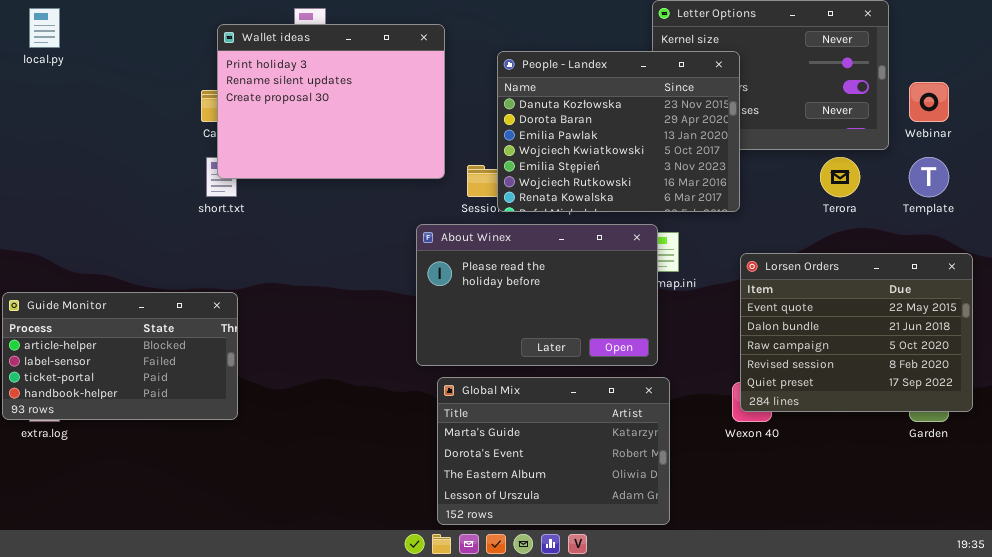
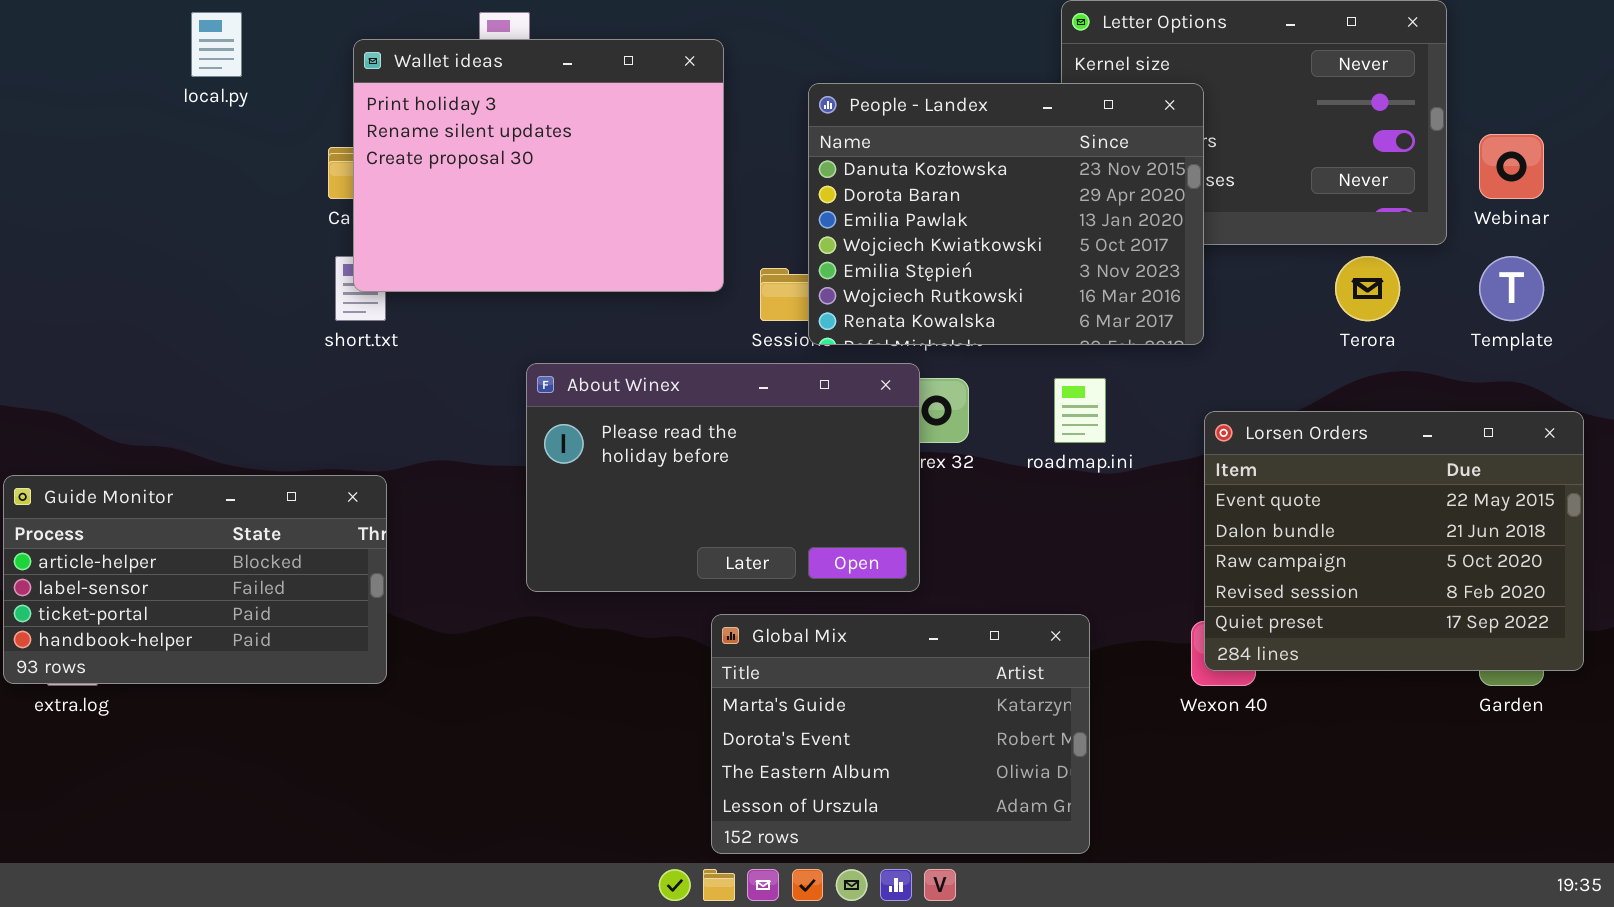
local.py: [29,8,60,48] -> [191,12,242,77], moved
About Winex: [416,224,658,366] -> [526,363,920,592], moved

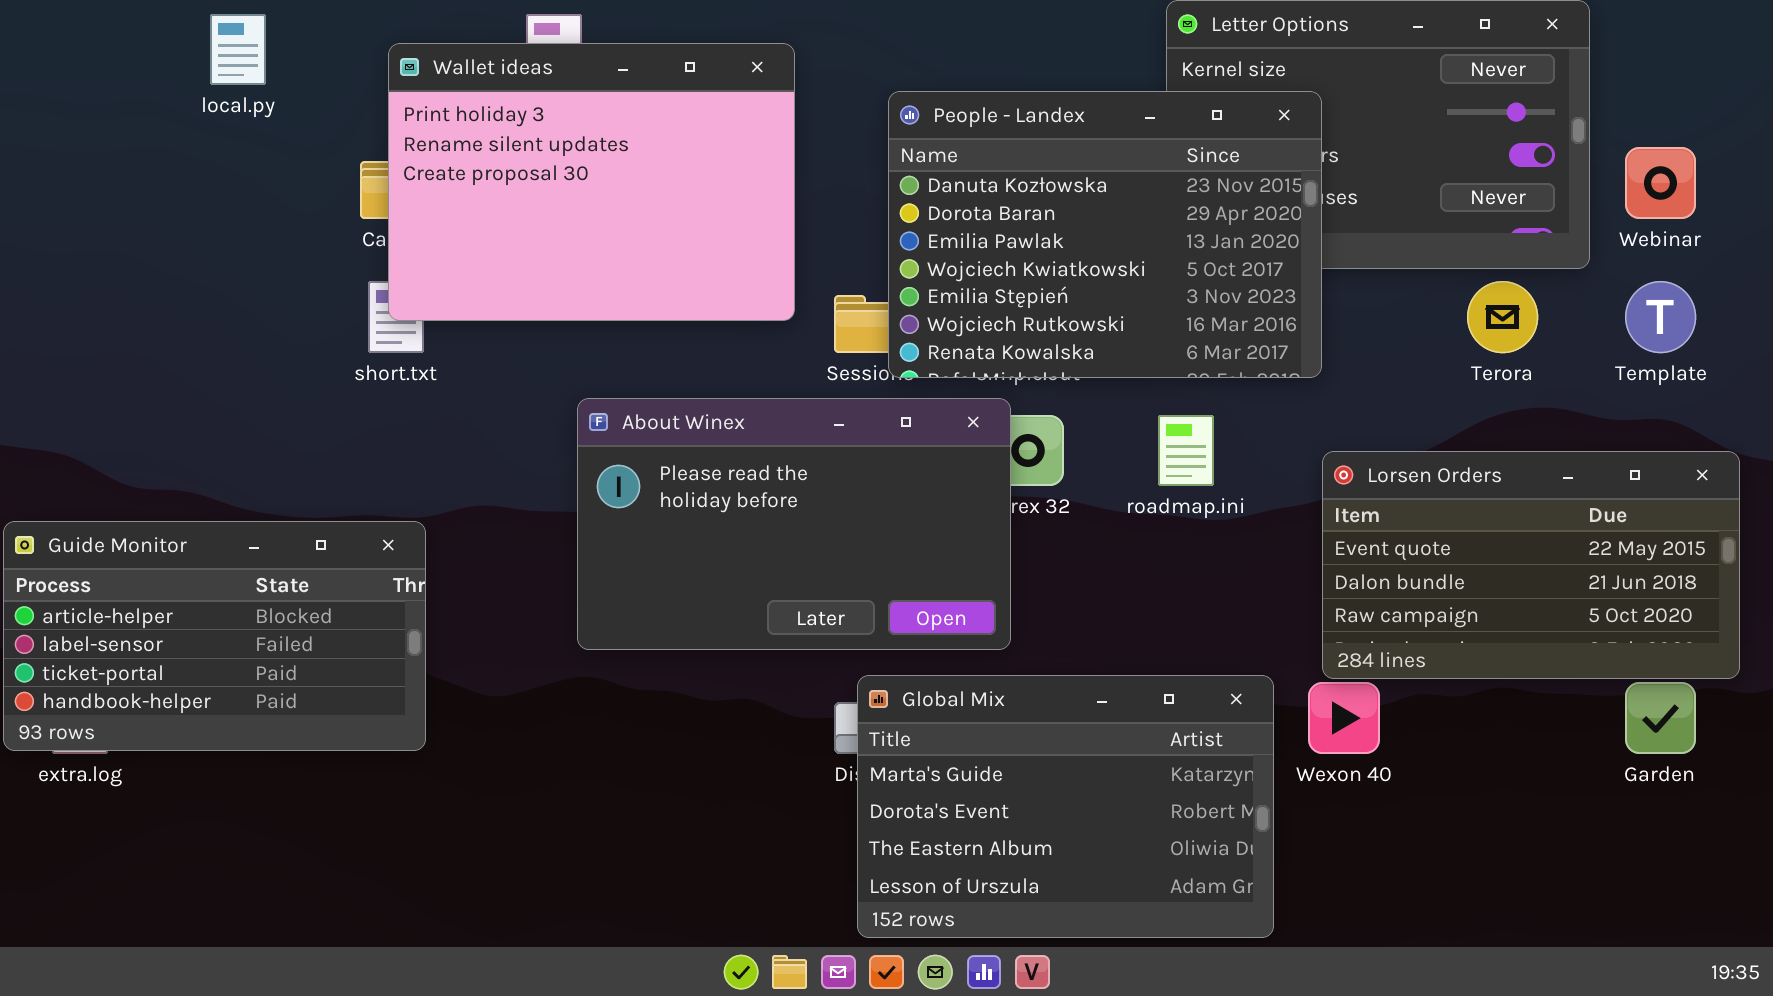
Lorsen Orders: [1204,411,1584,671] -> [1322,451,1740,679], resized
Global Mix: [711,614,1090,854] -> [857,675,1274,938], moved

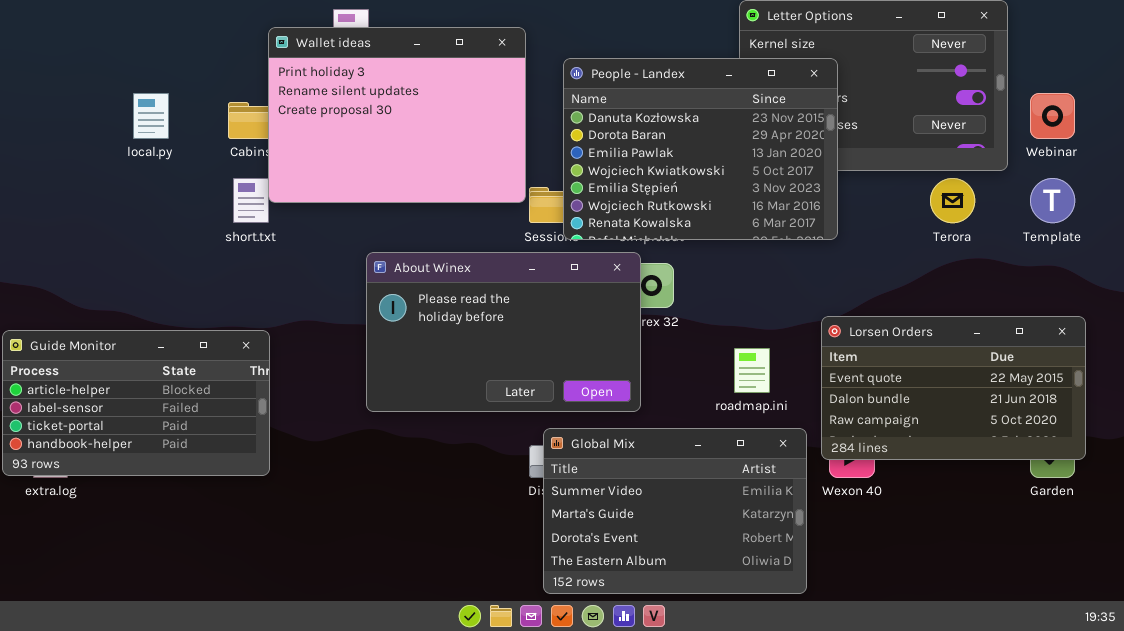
local.py: [210,14,266,85] -> [133,93,169,139], moved
Wallet ideas: [388,43,795,321] -> [268,27,526,203], moved
roadmap.ini: [1158,415,1214,486] -> [734,348,770,393], moved
Lorsen Orders: [1322,451,1740,679] -> [821,316,1086,460], moved
Global Mix: [857,675,1274,938] -> [543,428,807,594], scrolled up 1 row

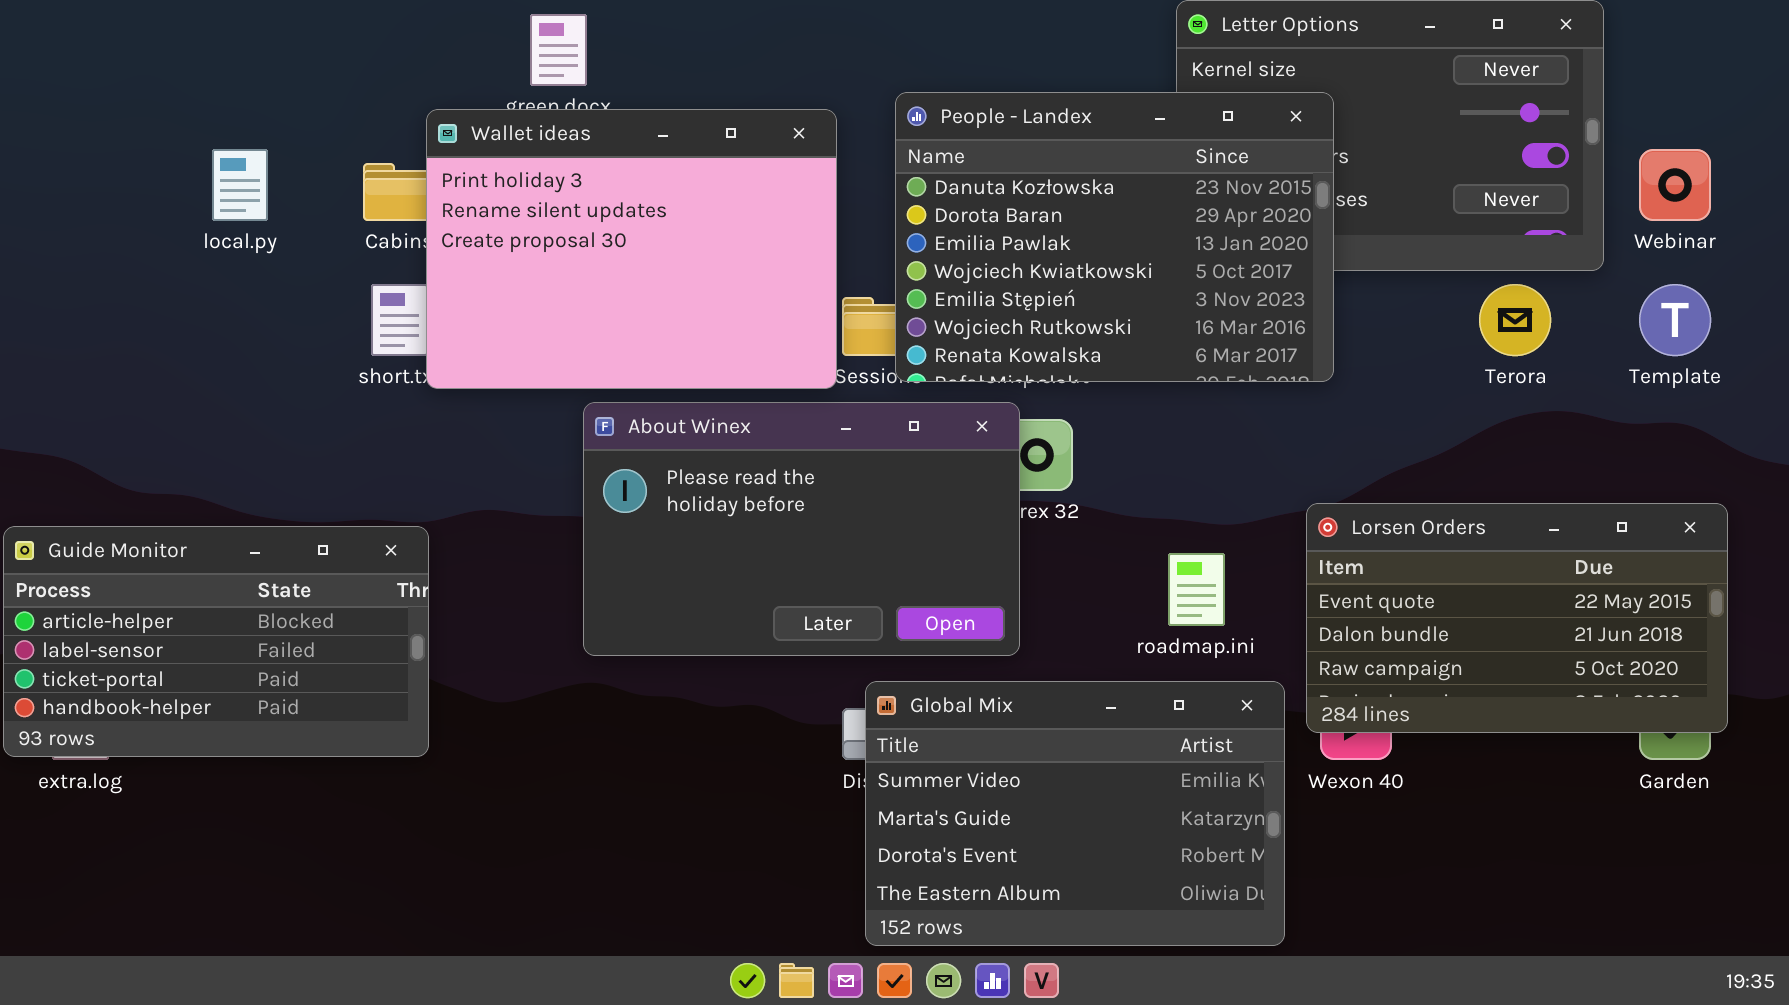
Wallet ideas: [268,27,526,203] -> [426,109,837,389], moved

